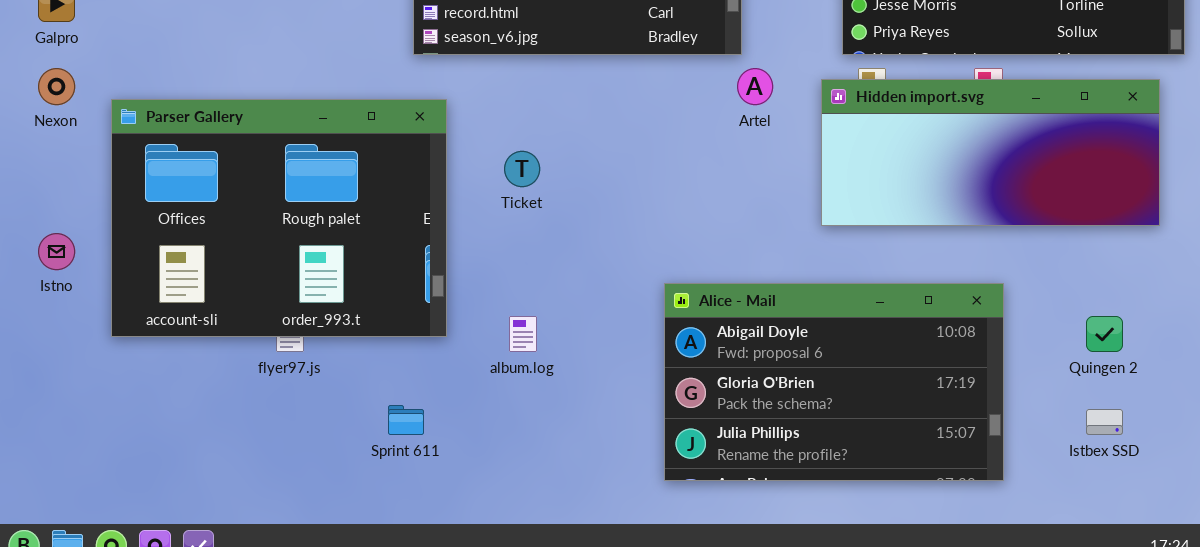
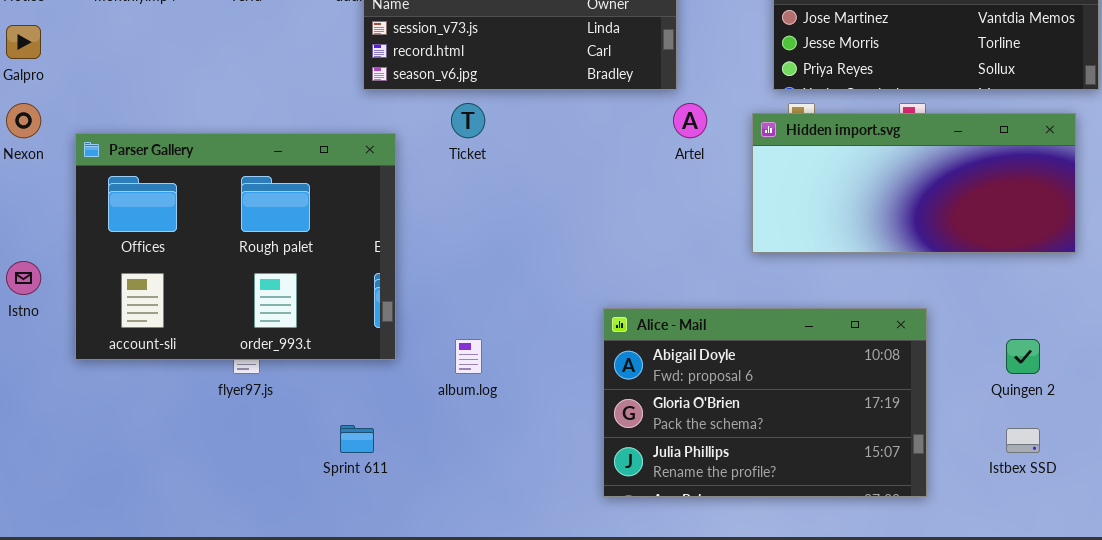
Ticket: [504,151,540,187] -> [451,103,485,138], moved

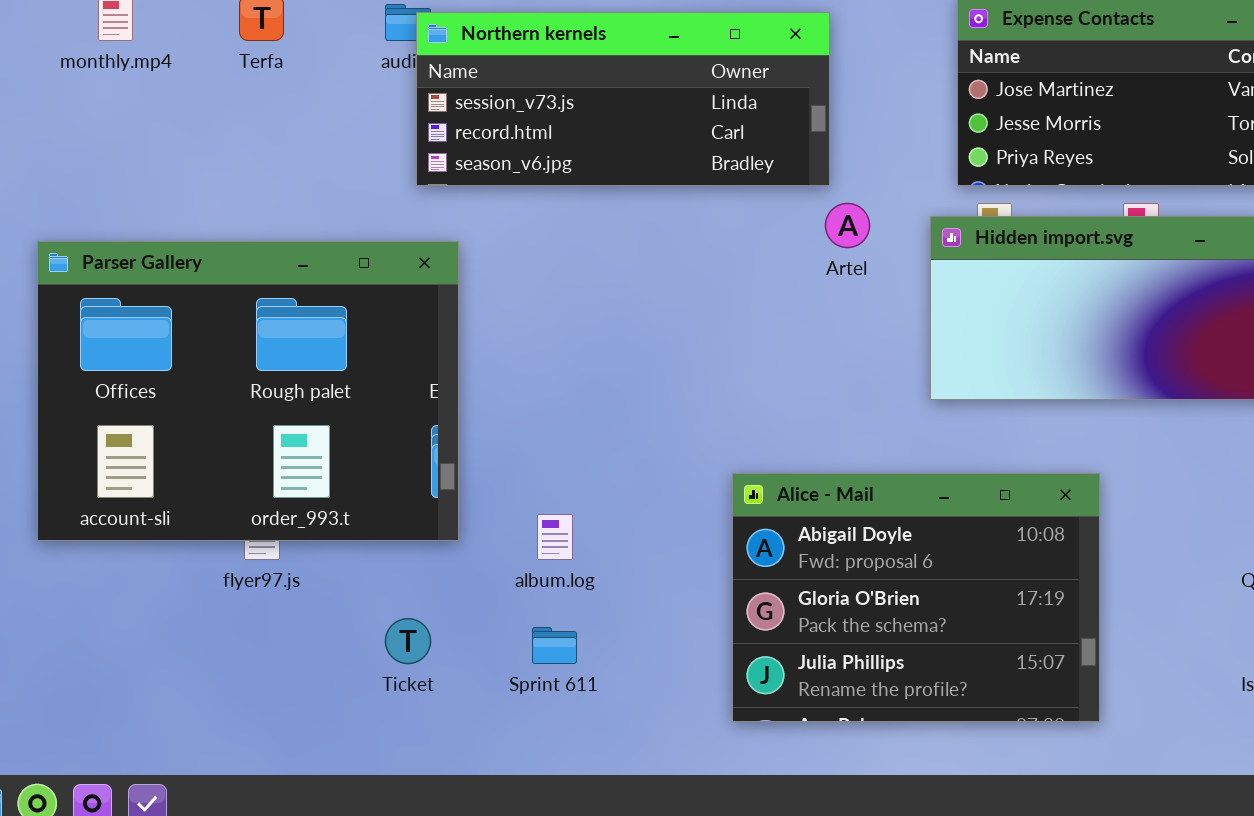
Ticket: [451,103,485,138] -> [385,618,431,664], moved
Alice - Mail: [603,308,927,497] -> [732,473,1100,722], resized
Sprint 611: [340,425,374,453] -> [532,627,577,664], moved

